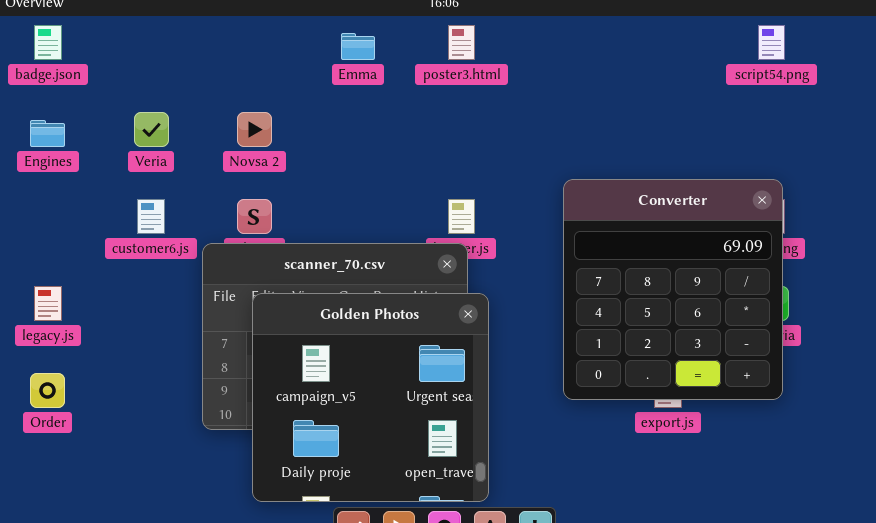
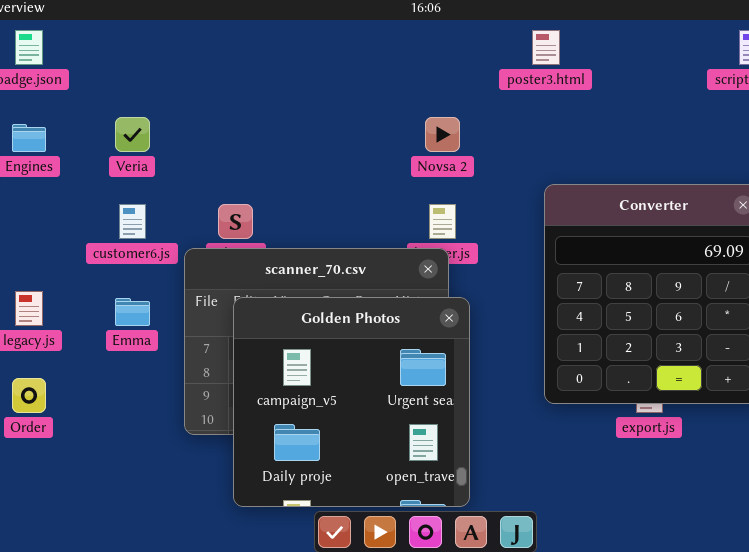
poster3.html: [448,25,475,60] -> [532,30,560,65], moved
Emma: [341,33,375,60] -> [115,298,150,326], moved
Novsa 2: [237,112,272,147] -> [425,117,460,152], moved

